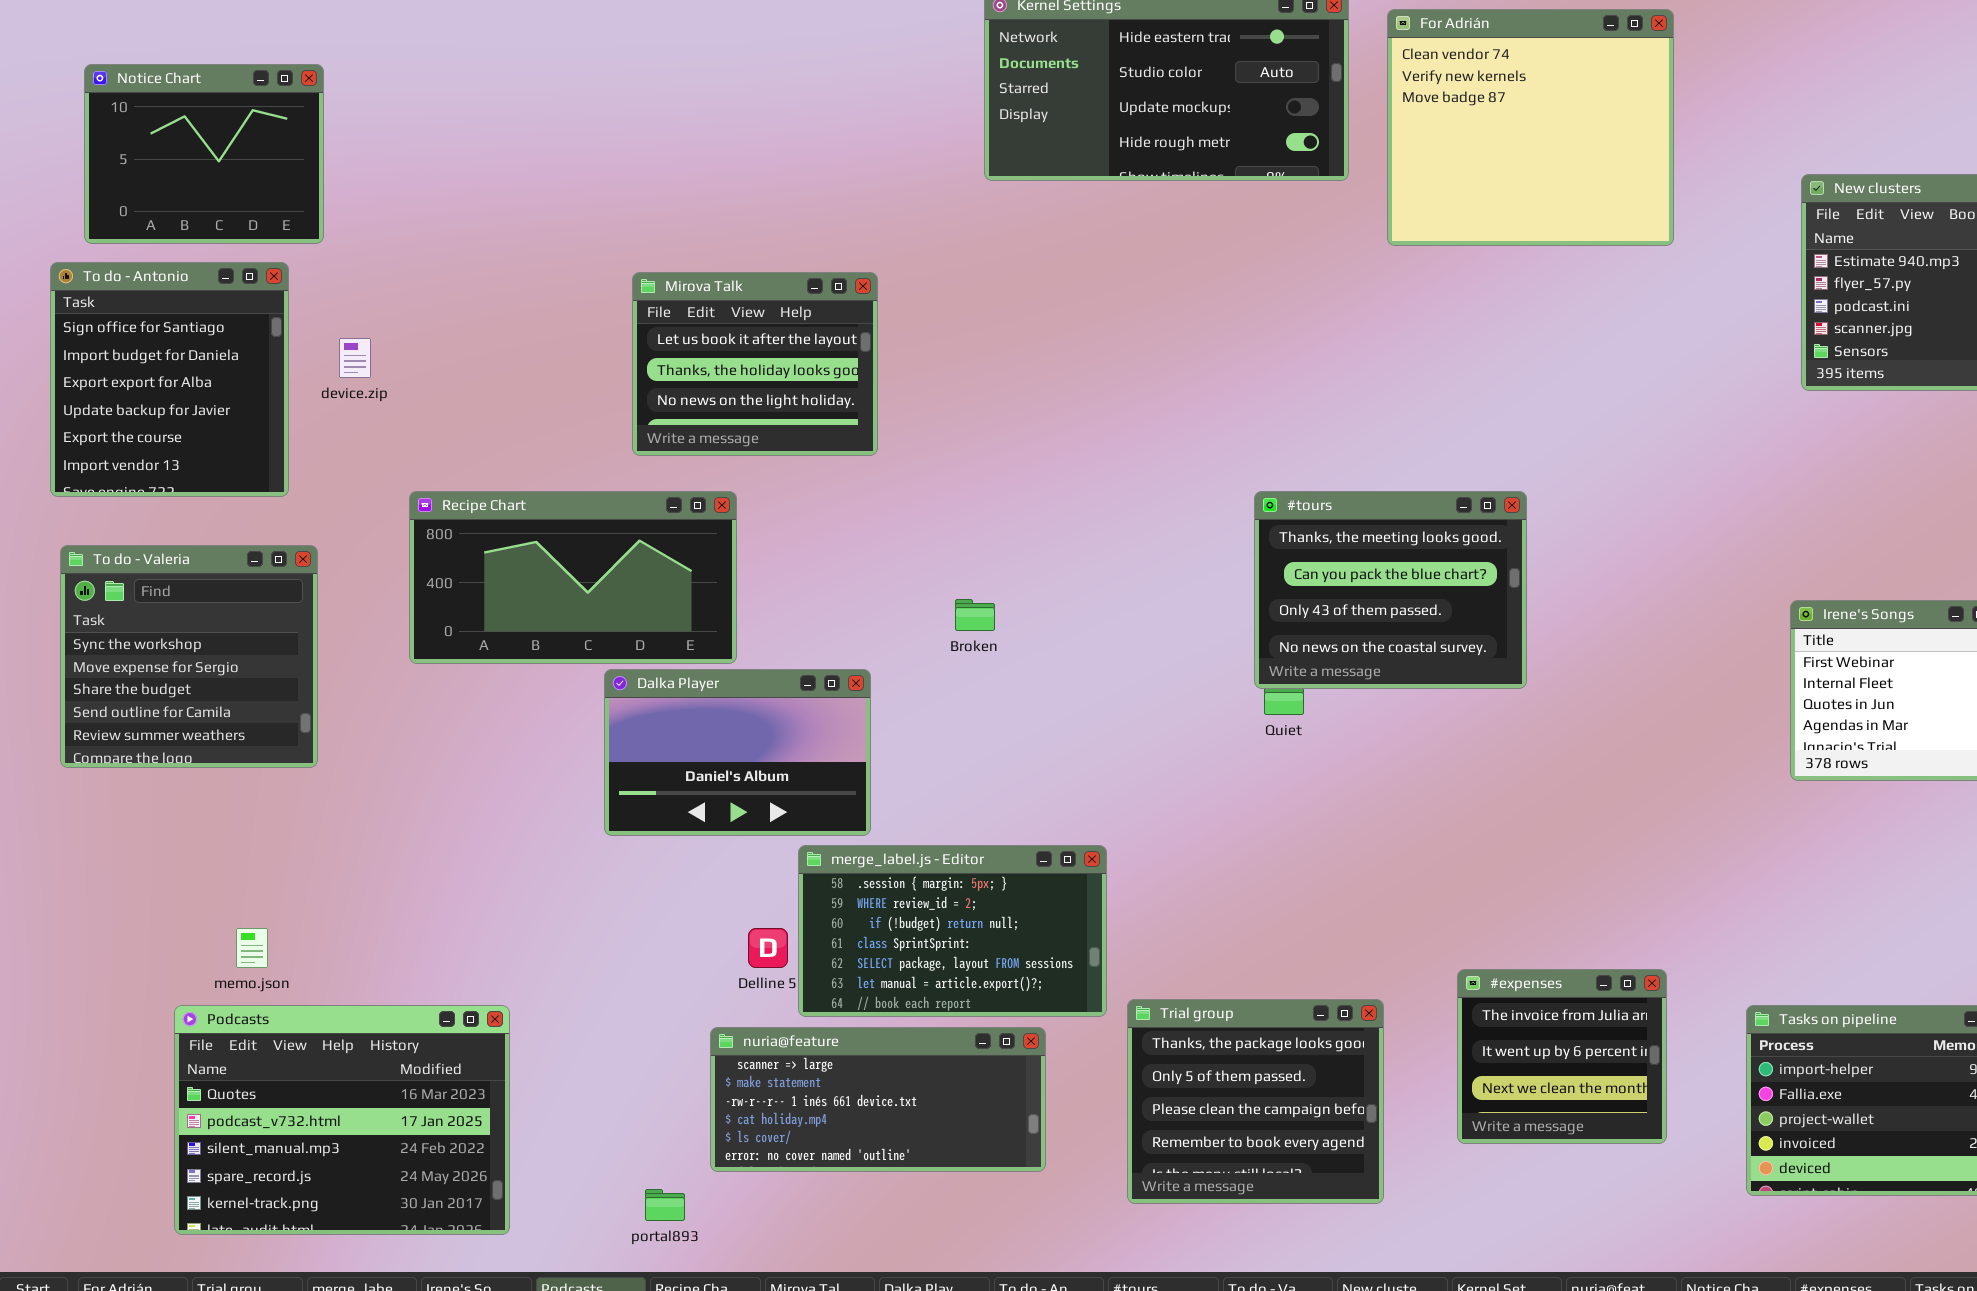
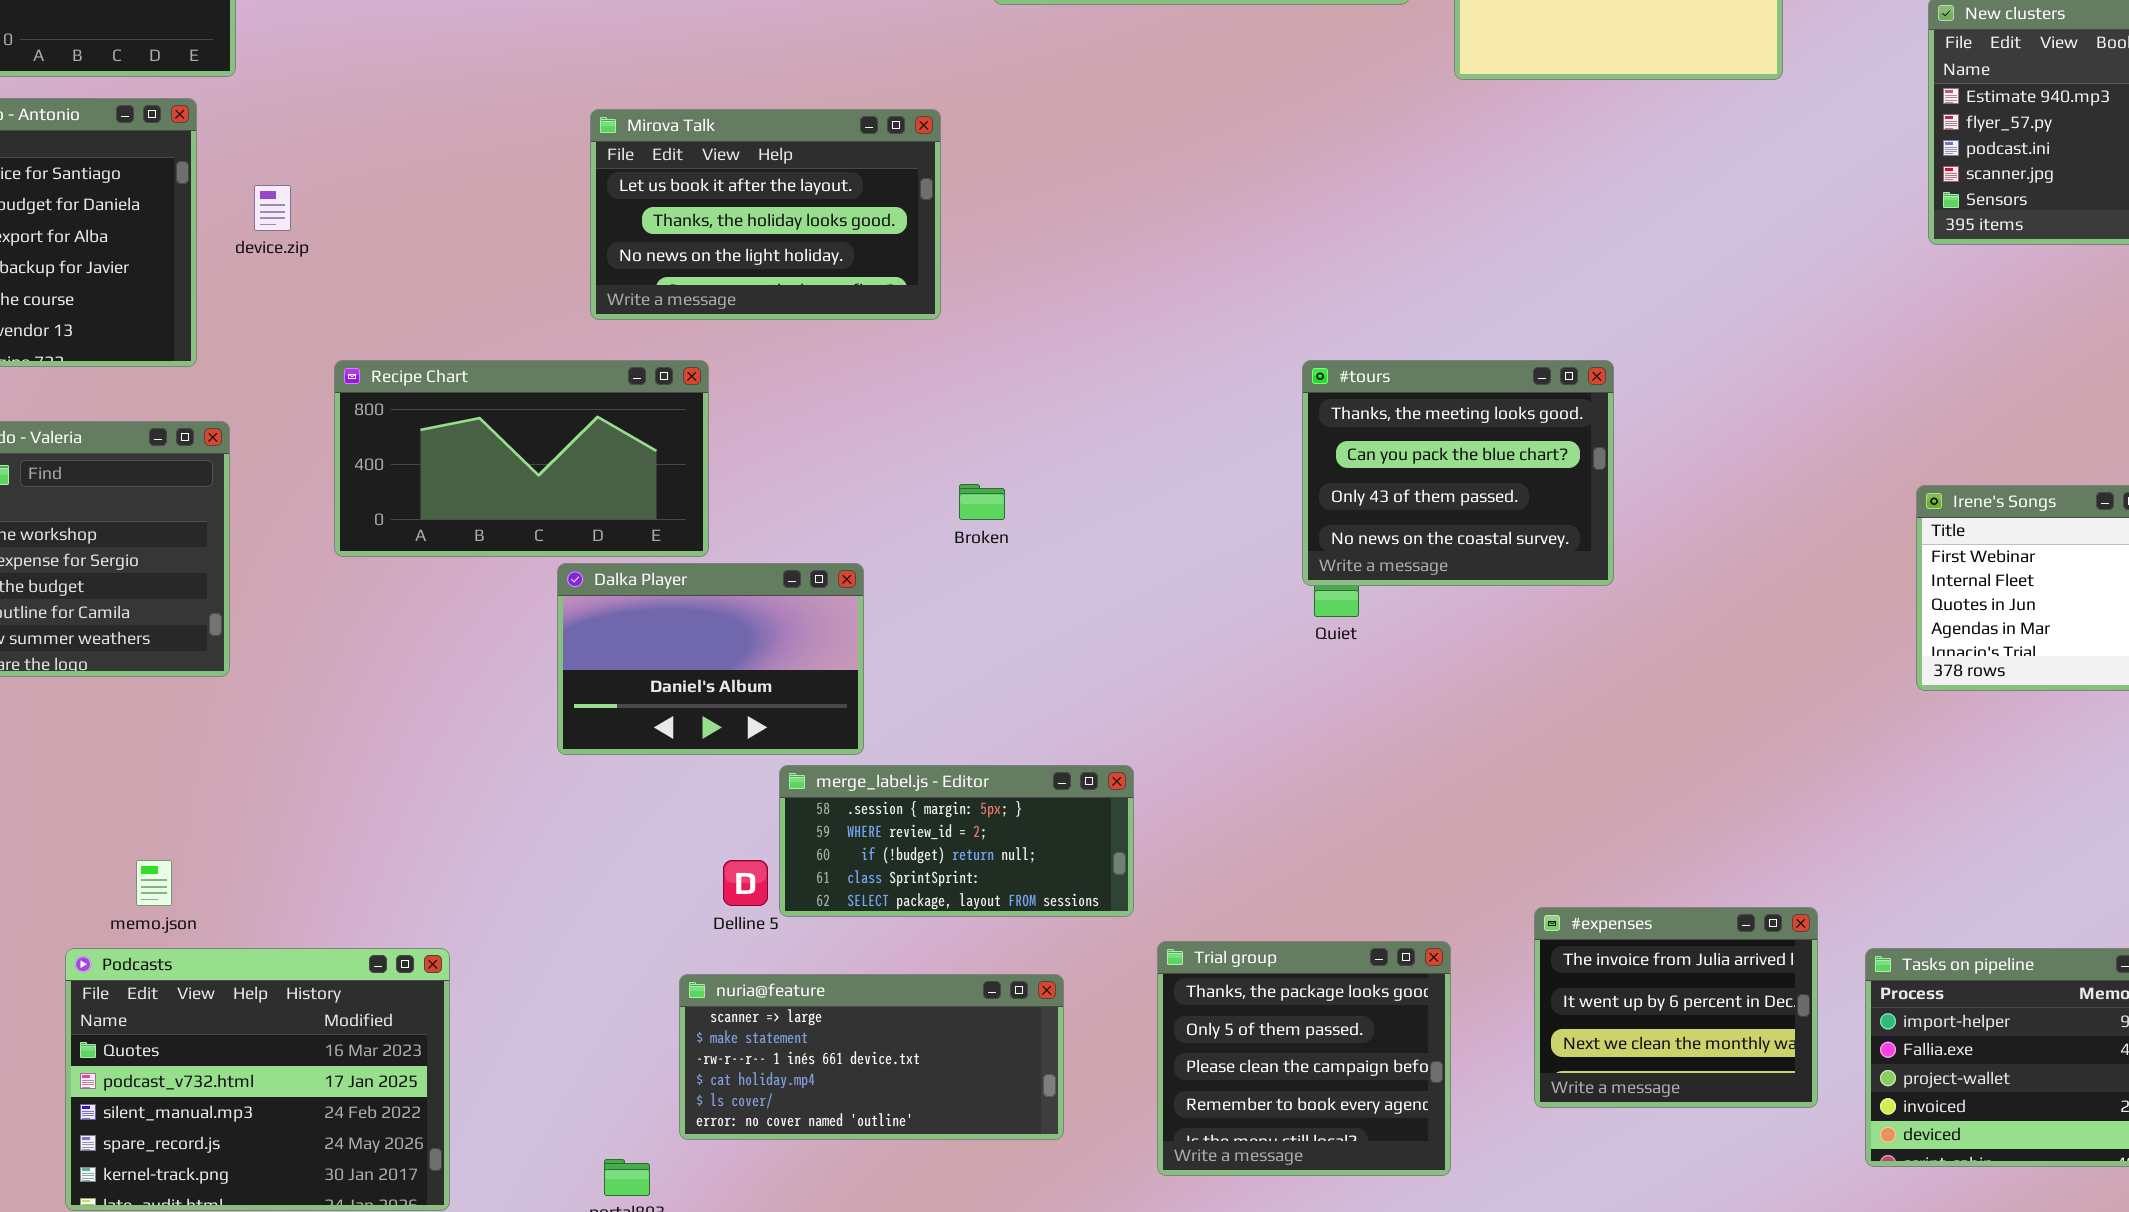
Mirova Talk: [632,272,878,456] -> [590,109,941,320], resized
merge_label.js - Editor: [798,845,1107,1017] -> [779,765,1134,917], resized
#expenses: [1457,969,1667,1144] -> [1534,907,1818,1108], resized

